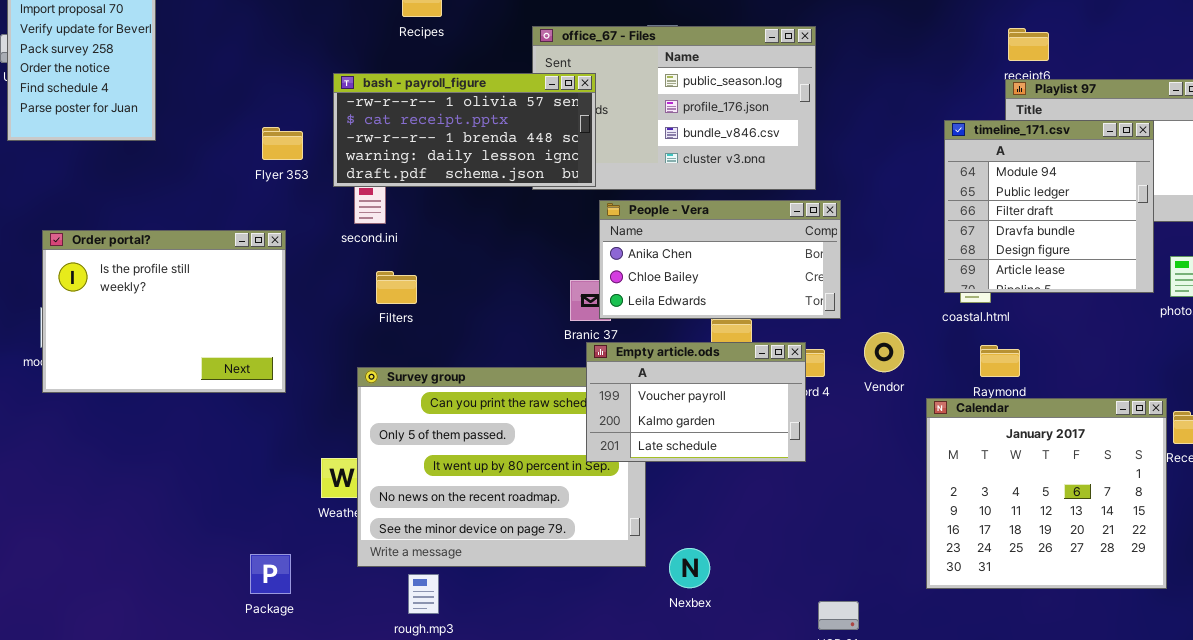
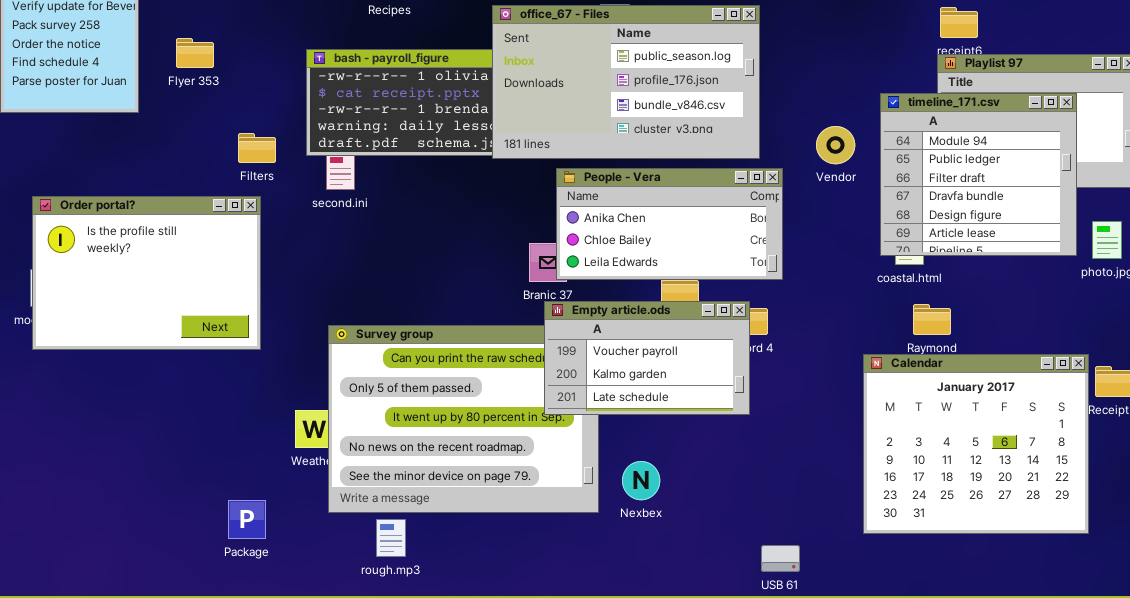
office_67 - Files: [532,26,816,190] -> [492,5,760,159], raised
Flyer 353: [262,127,303,160] -> [176,38,214,68], moved
Filters: [376,271,417,304] -> [238,133,276,163], moved
Vendor: [864,332,904,372] -> [816,126,855,164], moved
Nexbex: [669,548,710,588] -> [622,461,660,500], moved

